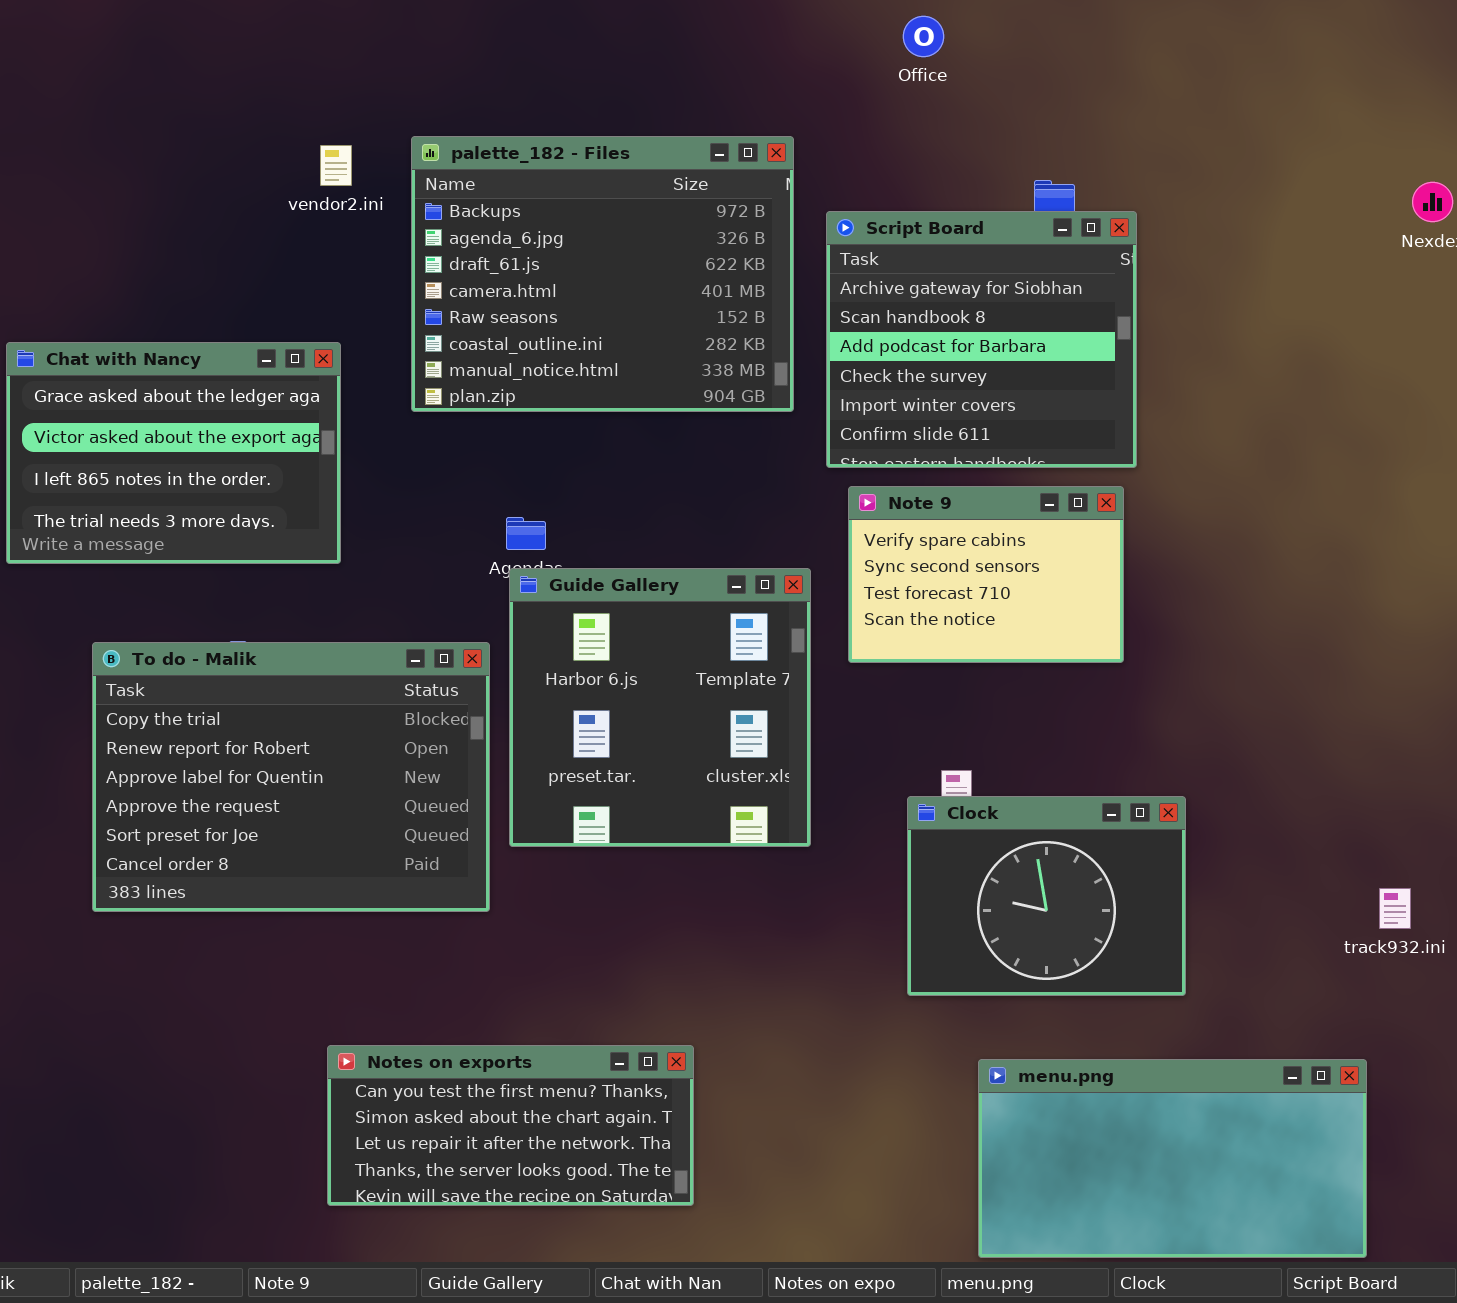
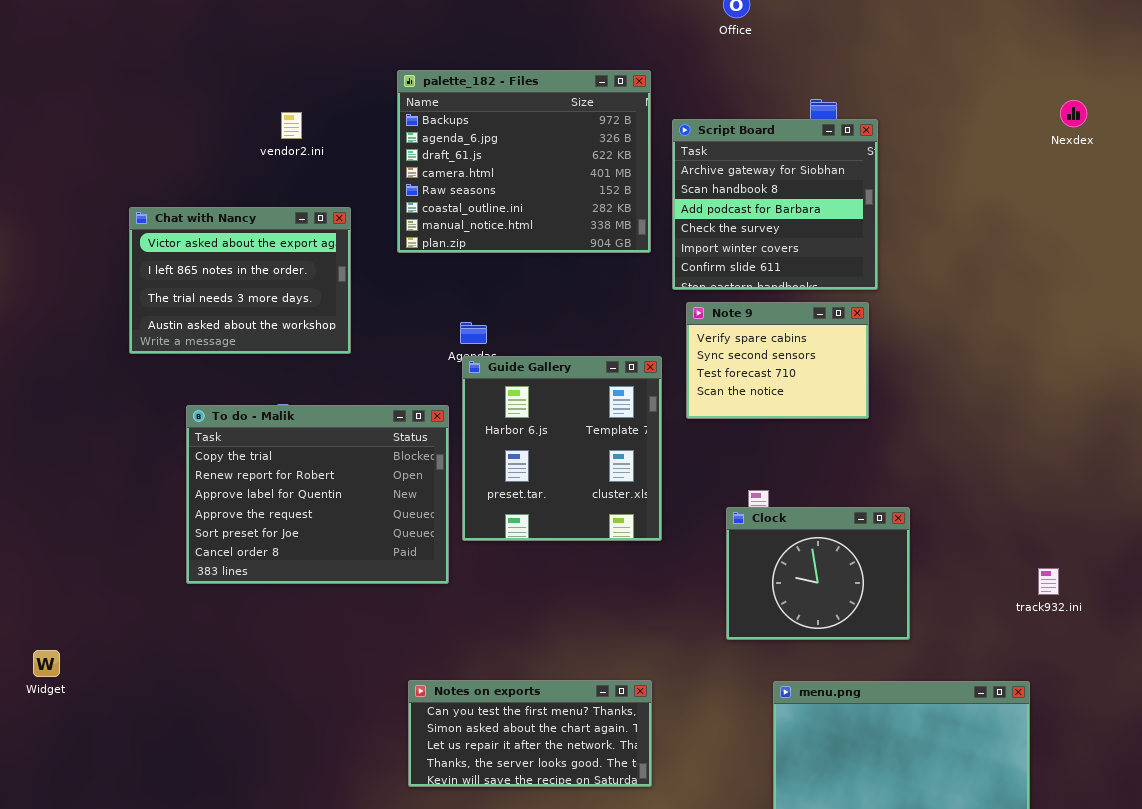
vendor2.ini: [320,145,352,186] -> [281,112,302,139], moved
Chat with Nancy: [6,342,341,564] -> [129,207,351,354], scrolled down 1 row
Notes on exports: [327,1045,694,1206] -> [408,680,652,787], moved

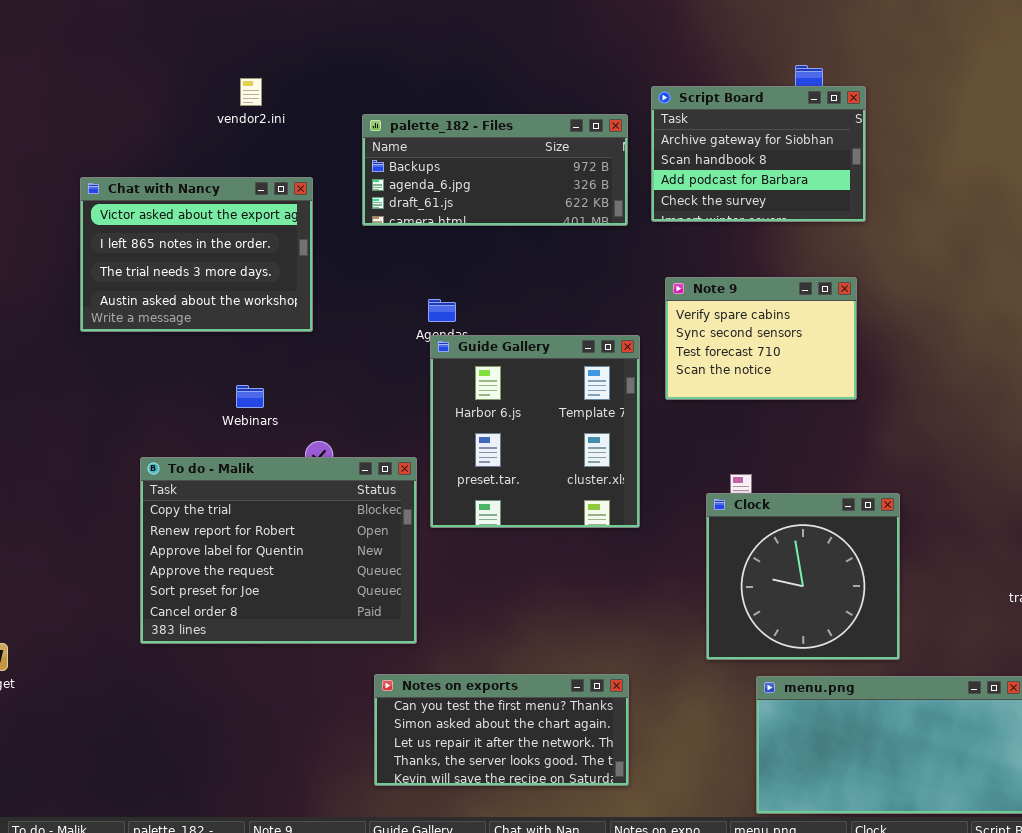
palette_182 - Files: [397,70,651,253] -> [362,114,628,226], resized
Script Board: [672,119,878,290] -> [651,86,866,222], resized
To do - Malik: [186,405,449,584] -> [140,457,417,644], moved
Clock: [726,507,910,640] -> [706,493,900,660], resized

